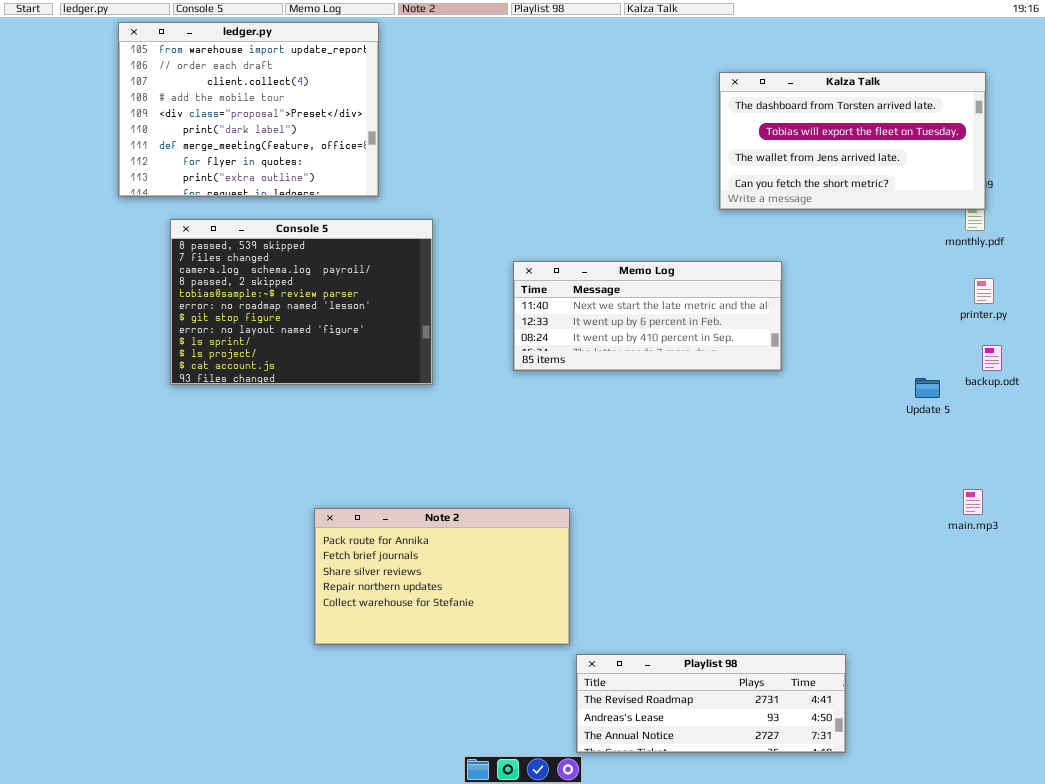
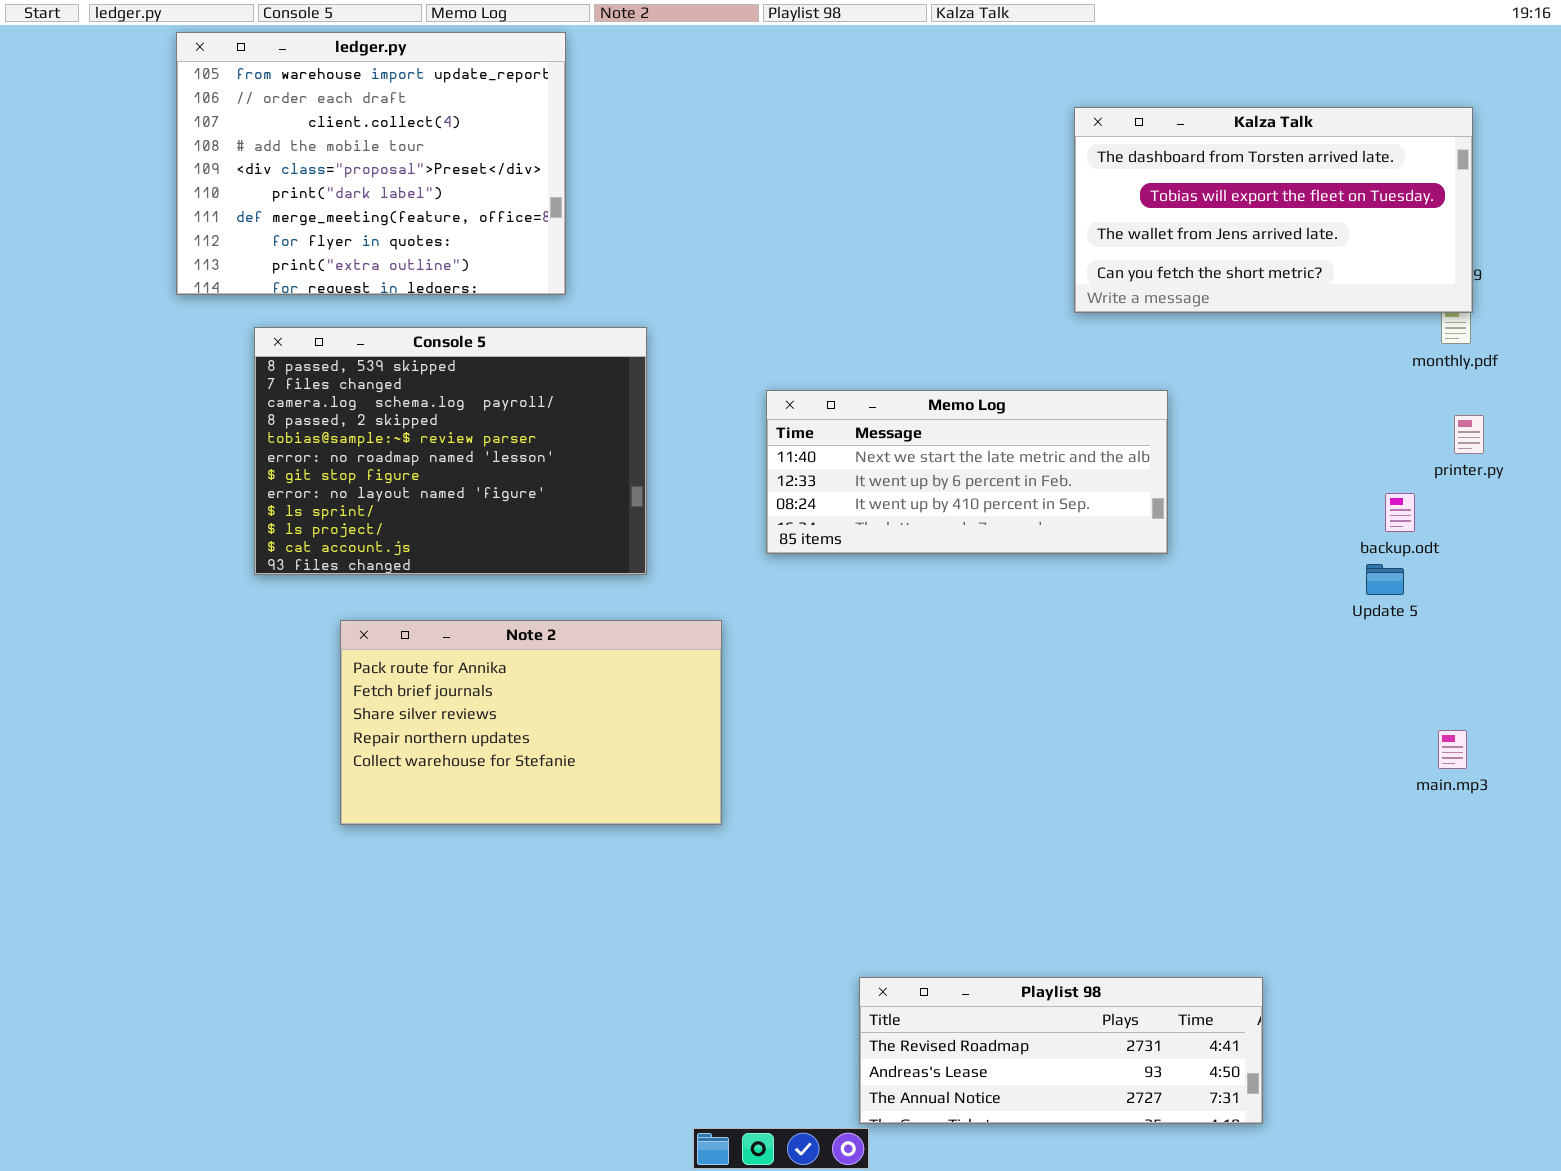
backup.odt: [982,345,1002,371] -> [1385,493,1415,532], moved
Note 2: [314,508,570,645] -> [340,620,722,825], moved

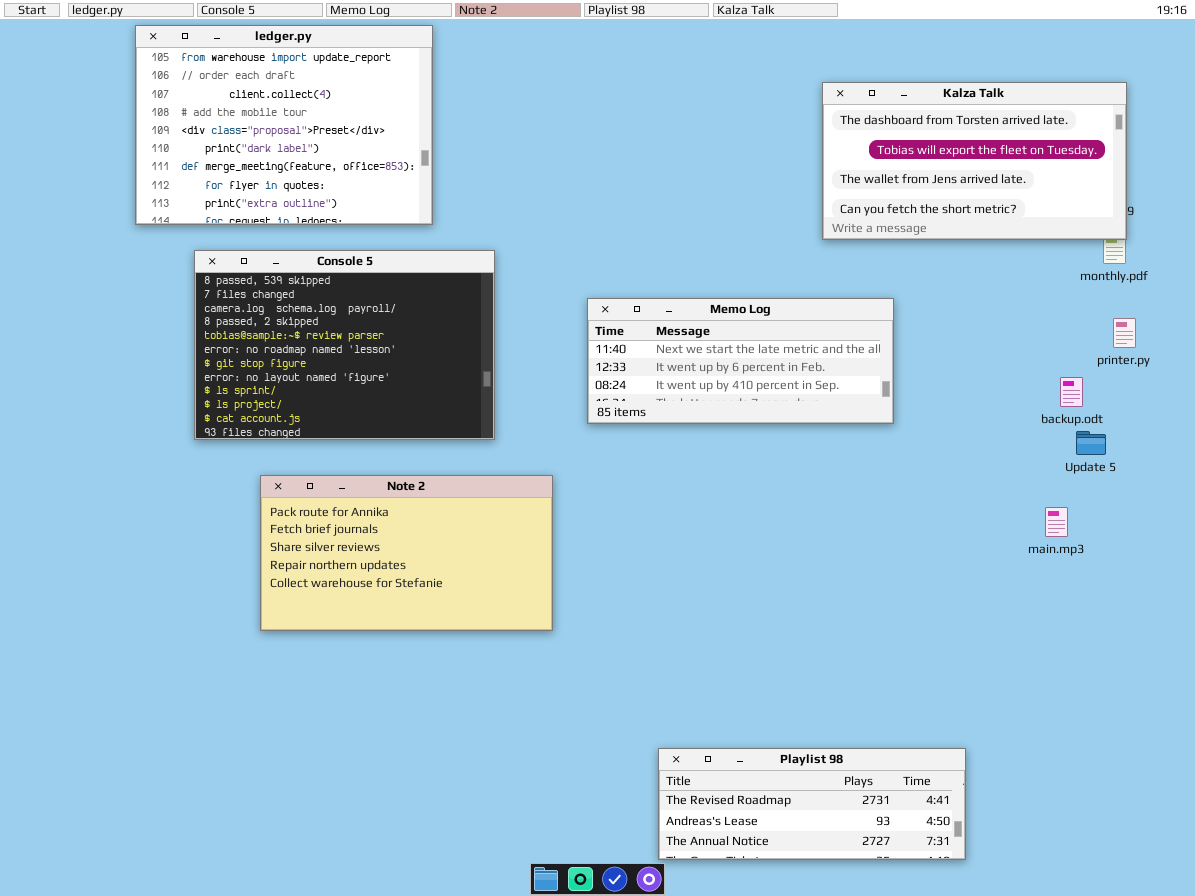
Update 5: [1366,564,1404,595] -> [1076,431,1106,455], moved
main.mp3: [1438,730,1467,769] -> [1045,507,1068,537], moved

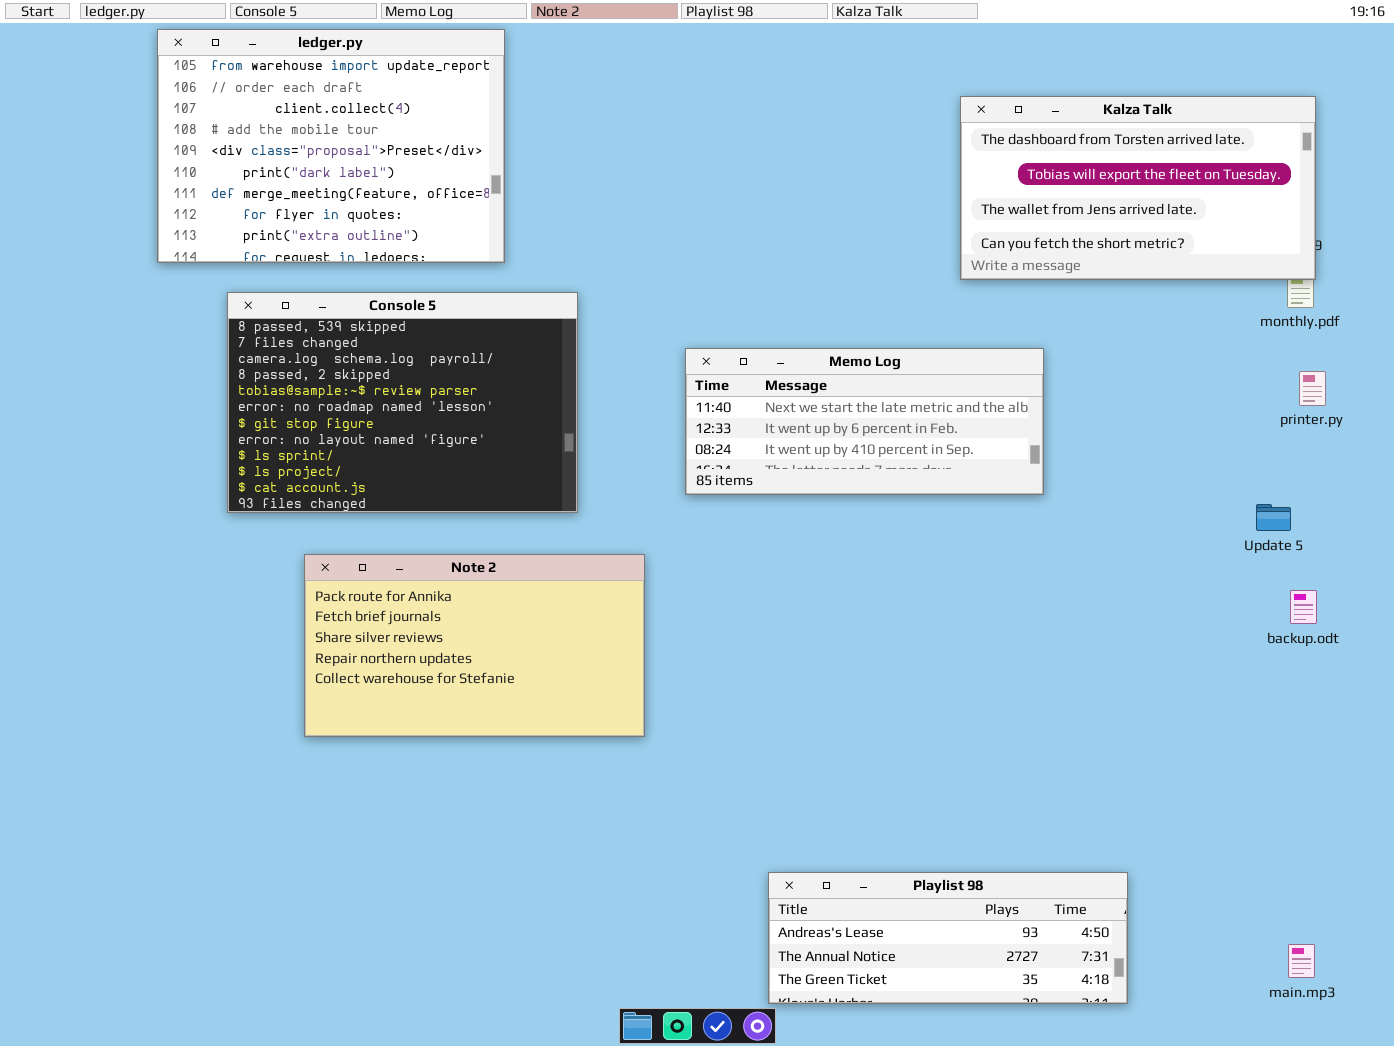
backup.odt: [1060,377,1083,407] -> [1290,590,1317,624], moved
main.mp3: [1045,507,1068,537] -> [1288,944,1315,978], moved
Playlist 98: [658,748,966,860] -> [768,872,1128,1004], scrolled down 1 row

